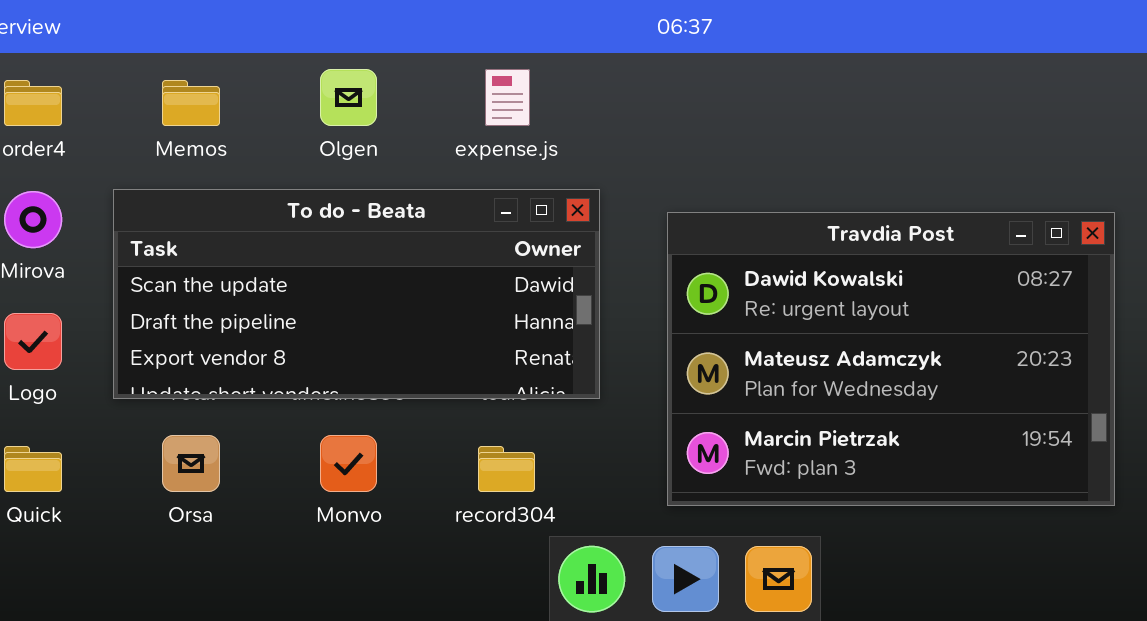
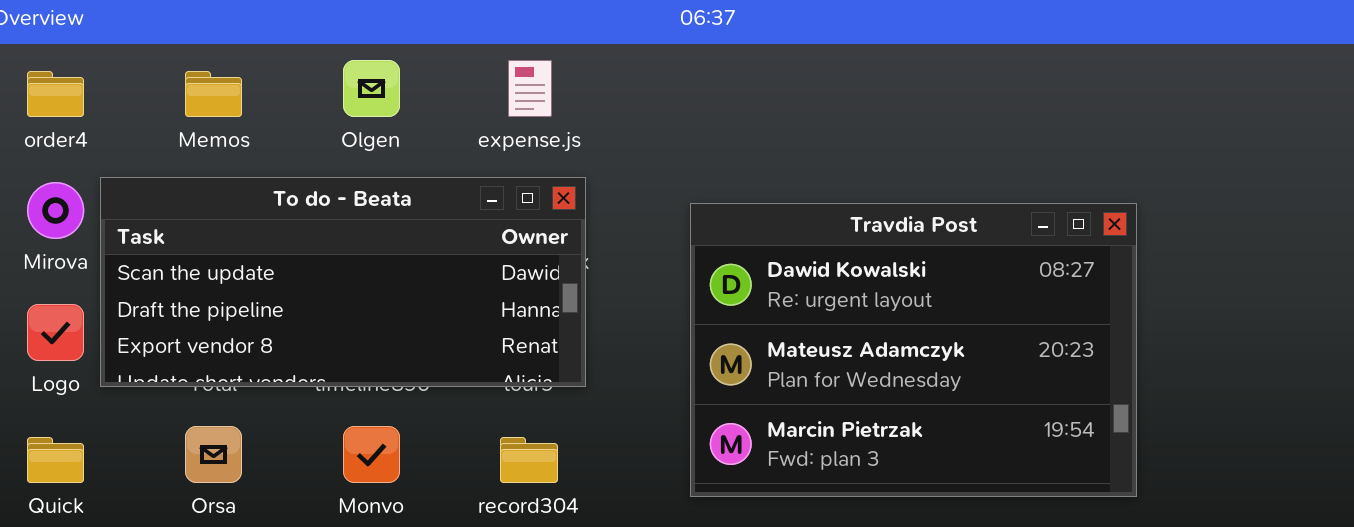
To do - Beata: [113,189,600,399] -> [100,177,586,387], moved

